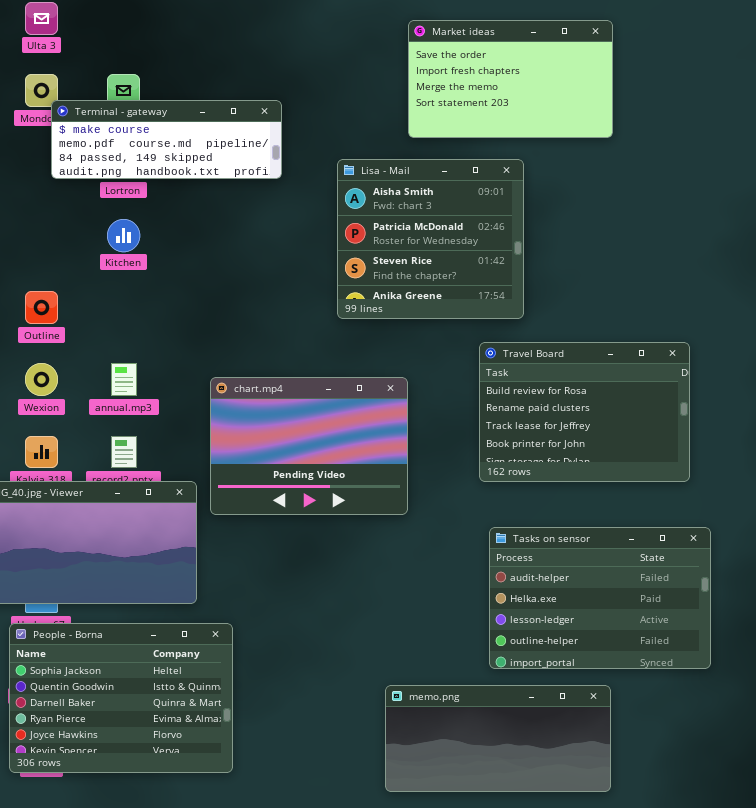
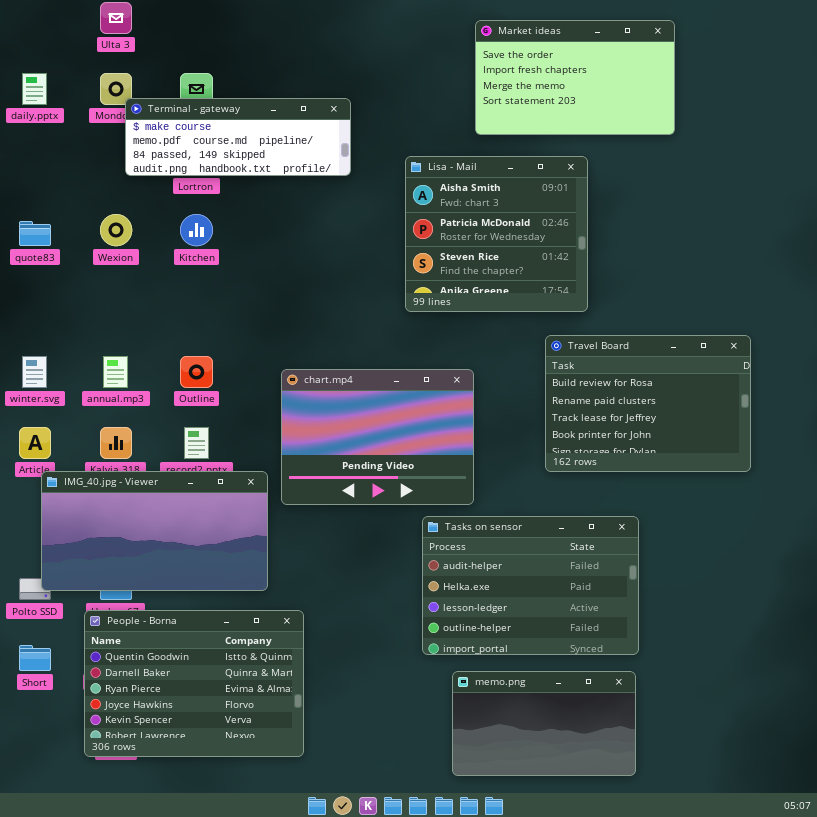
Outline: [25,291,58,324] -> [180,356,213,388], moved
Wexion: [25,363,58,396] -> [100,214,132,246], moved
annual.mp3: [111,363,137,396] -> [103,356,128,388], moved
Tasks on sensor: [489,527,711,669] -> [422,516,639,655], moved
People - Borna: [9,623,233,773] -> [84,610,304,757], scrolled down 1 row
memo.png: [385,685,611,792] -> [452,671,636,776], resized

